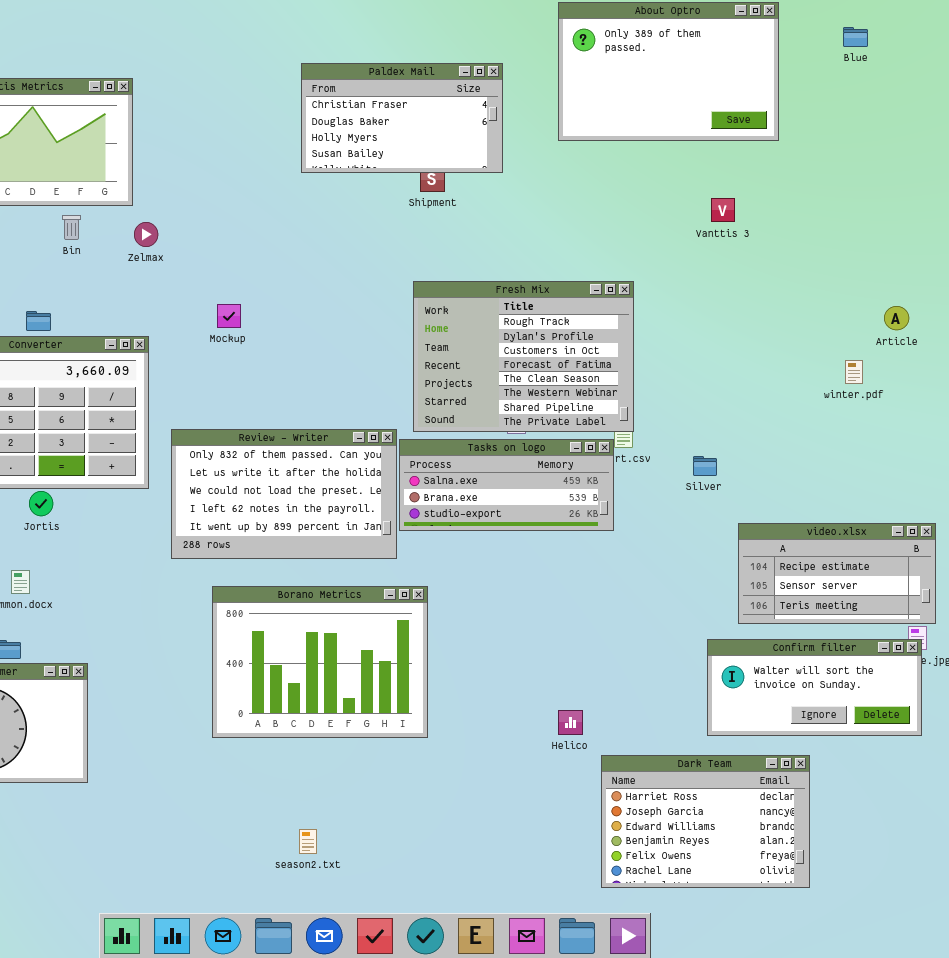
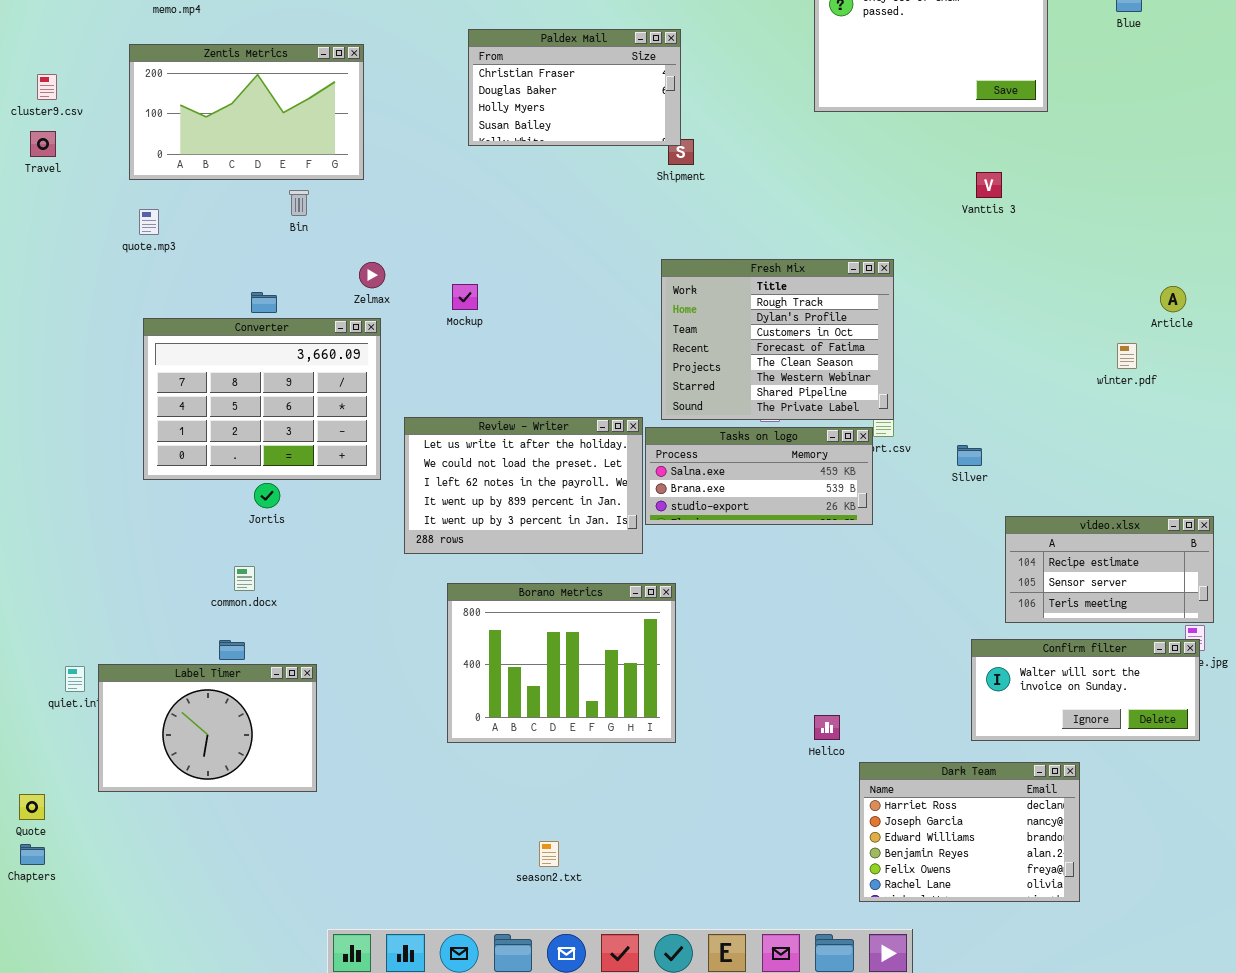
Paldex Mail: [301,63,503,173] -> [468,29,681,146], moved
Zelmax: [134,222,158,247] -> [359,262,385,288], moved
Review - Writer: [171,429,397,559] -> [404,417,643,554], scrolled down 1 row

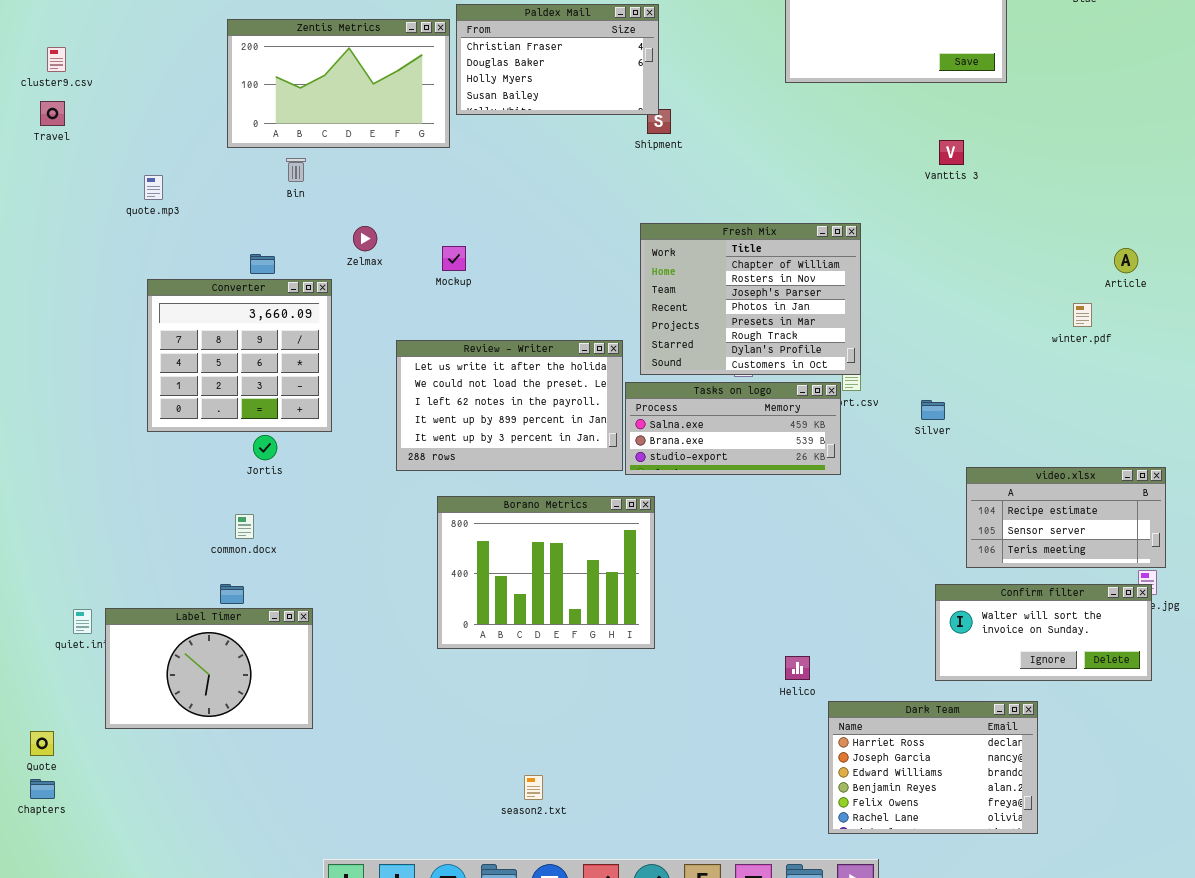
Zentis Metrics: [129,44,364,180] -> [227,19,450,148], moved
Fresh Mix: [661,259,894,420] -> [640,223,861,375], scrolled up 5 rows
Converter: [143,318,381,480] -> [147,279,332,432], resized
Review - Writer: [404,417,643,554] -> [396,340,623,471], moved
Borano Metrics: [447,583,676,743] -> [437,496,655,649], moved

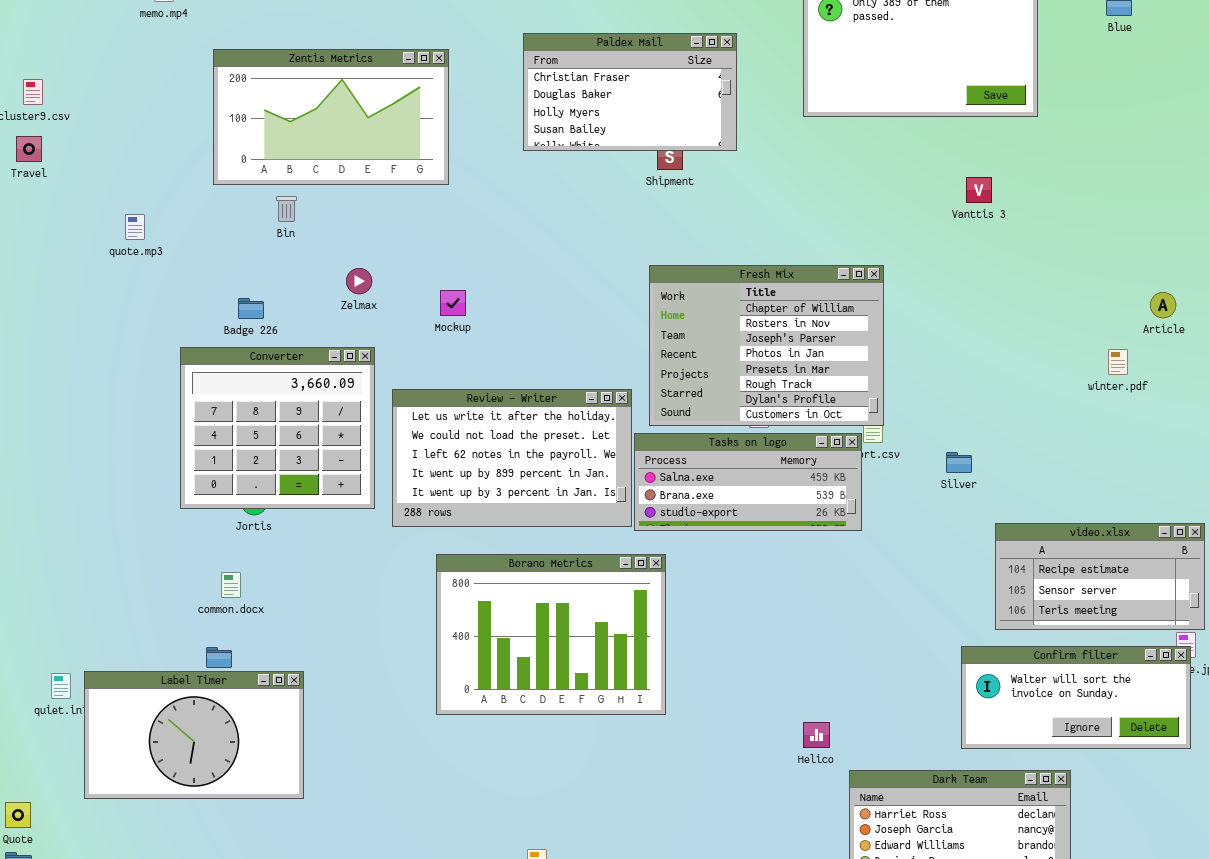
Paldex Mail: [456,4,659,115] -> [523,33,737,151], moved
Converter: [147,279,332,432] -> [180,347,375,509], moved

